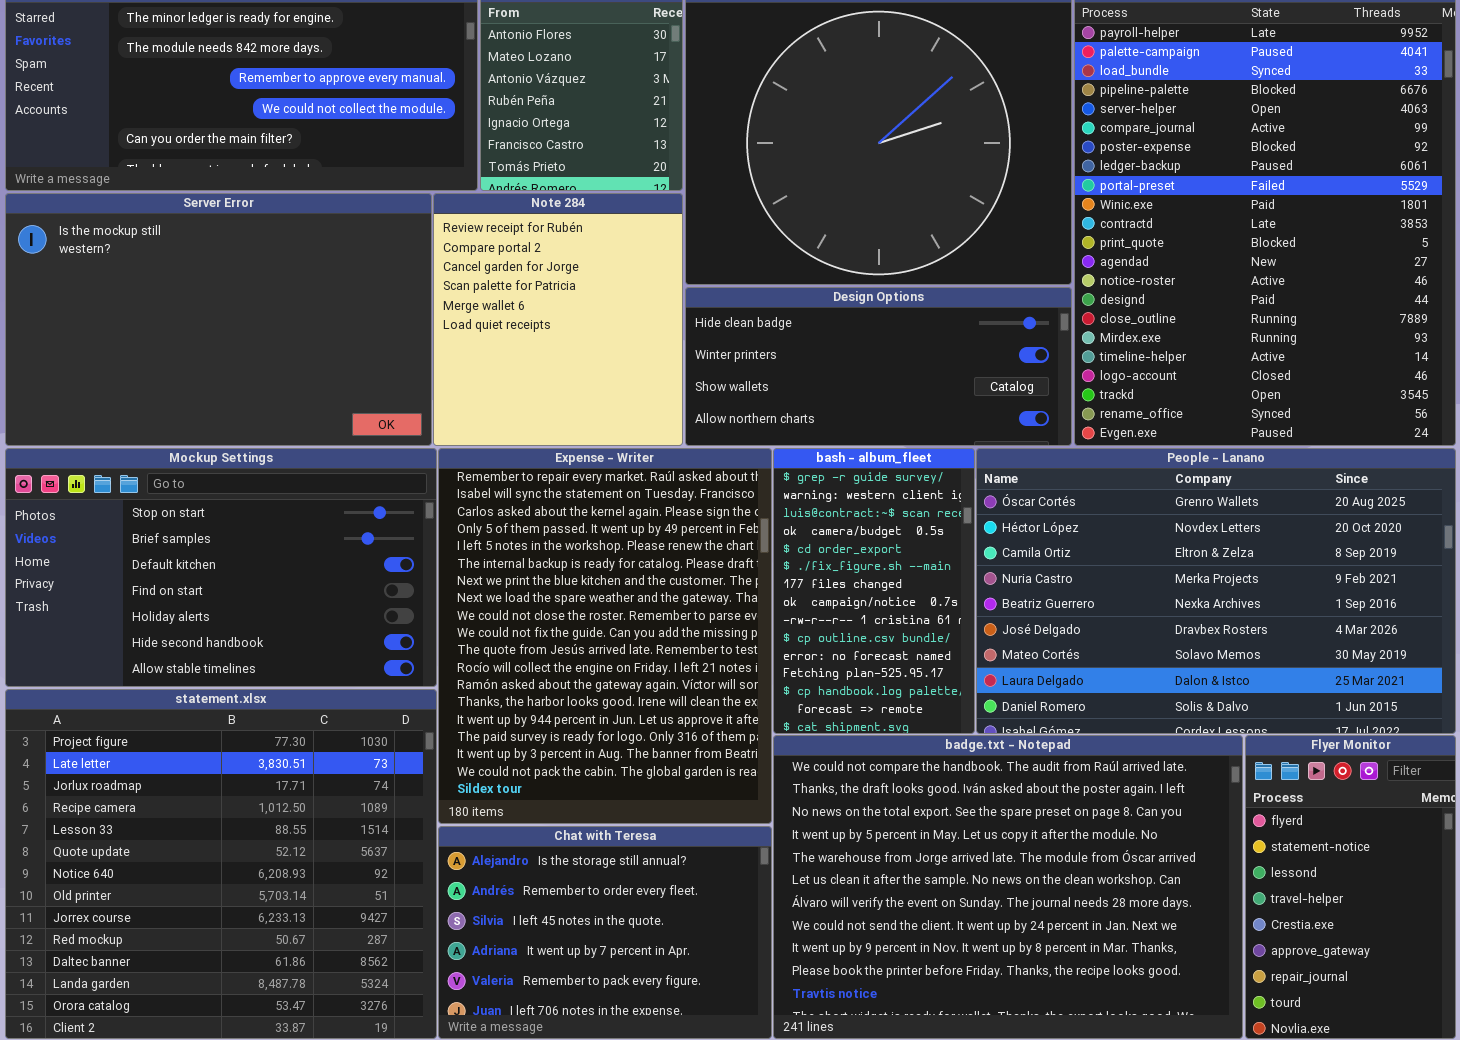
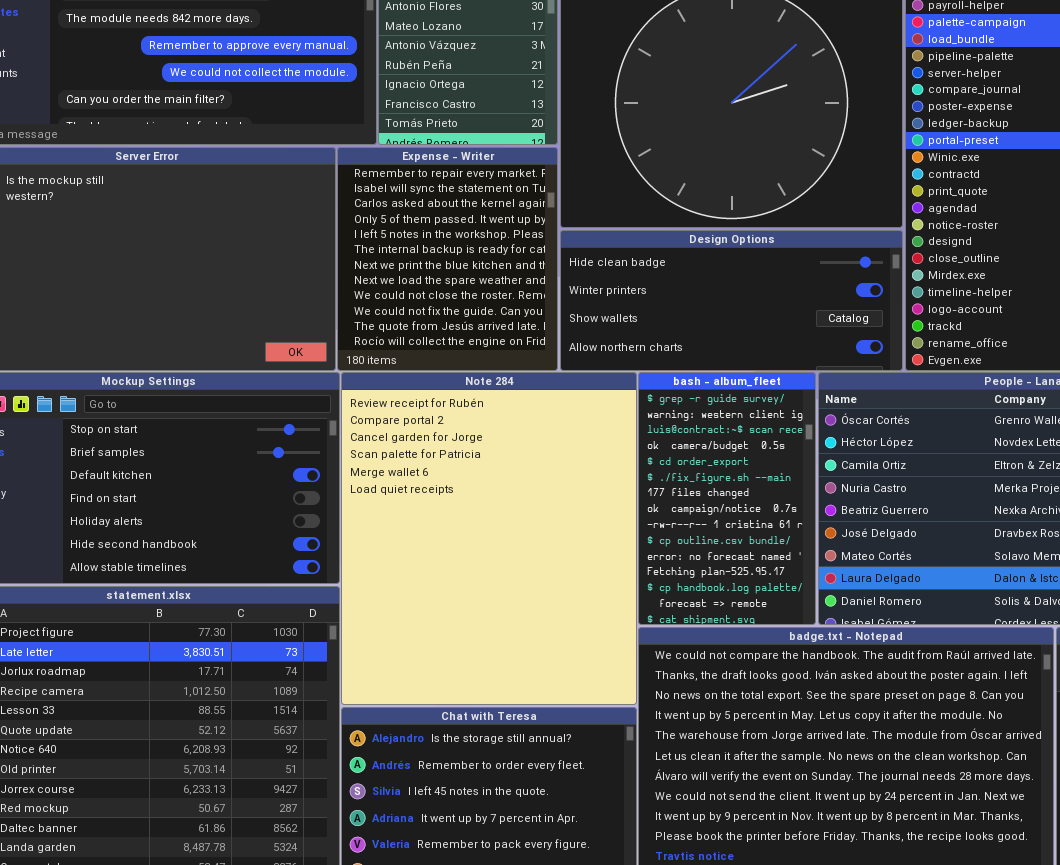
Note 284: [433,193,683,446] -> [341,372,637,705], moved, resized
Expense - Writer: [438,448,772,824] -> [337,147,558,371], moved, resized

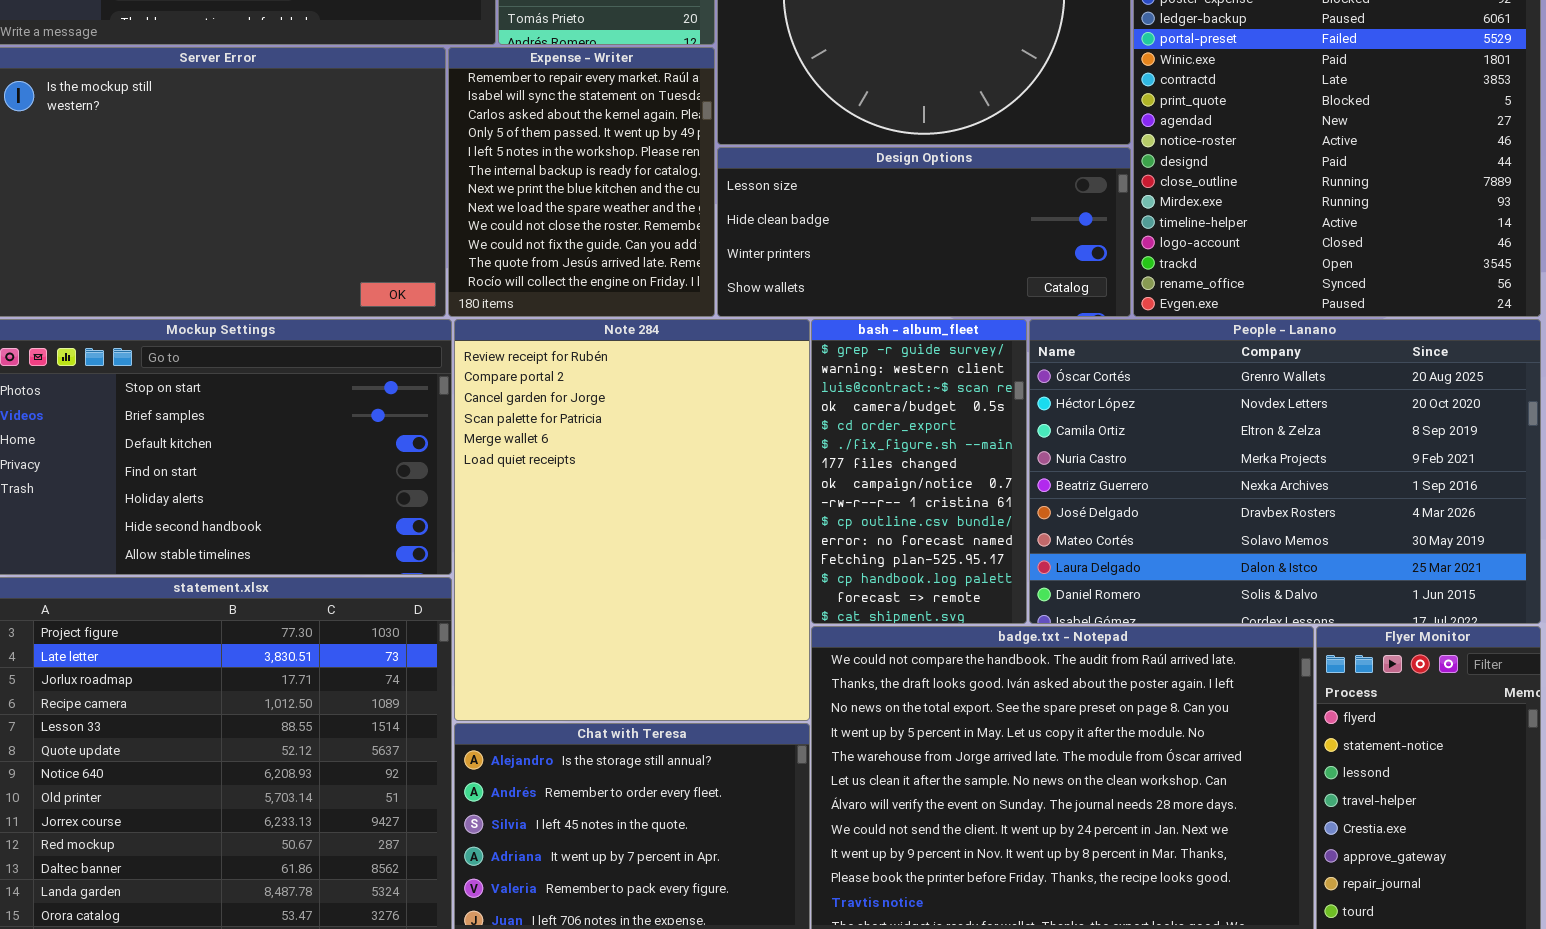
Design Options: [560,230,903,371] -> [717,147,1131,317], scrolled up 1 row

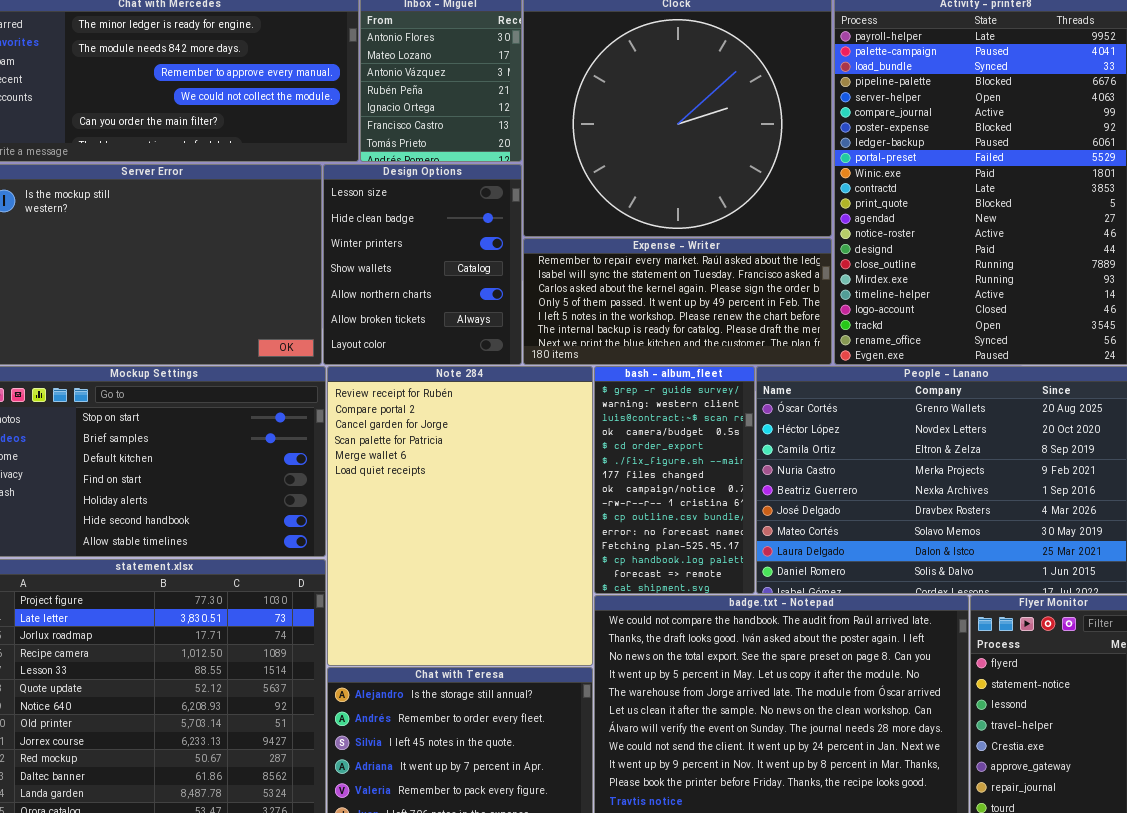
Expense - Writer: [448,47,715,317] -> [523,238,832,365], moved, resized
Design Options: [717,147,1131,317] -> [323,164,522,365], moved, resized

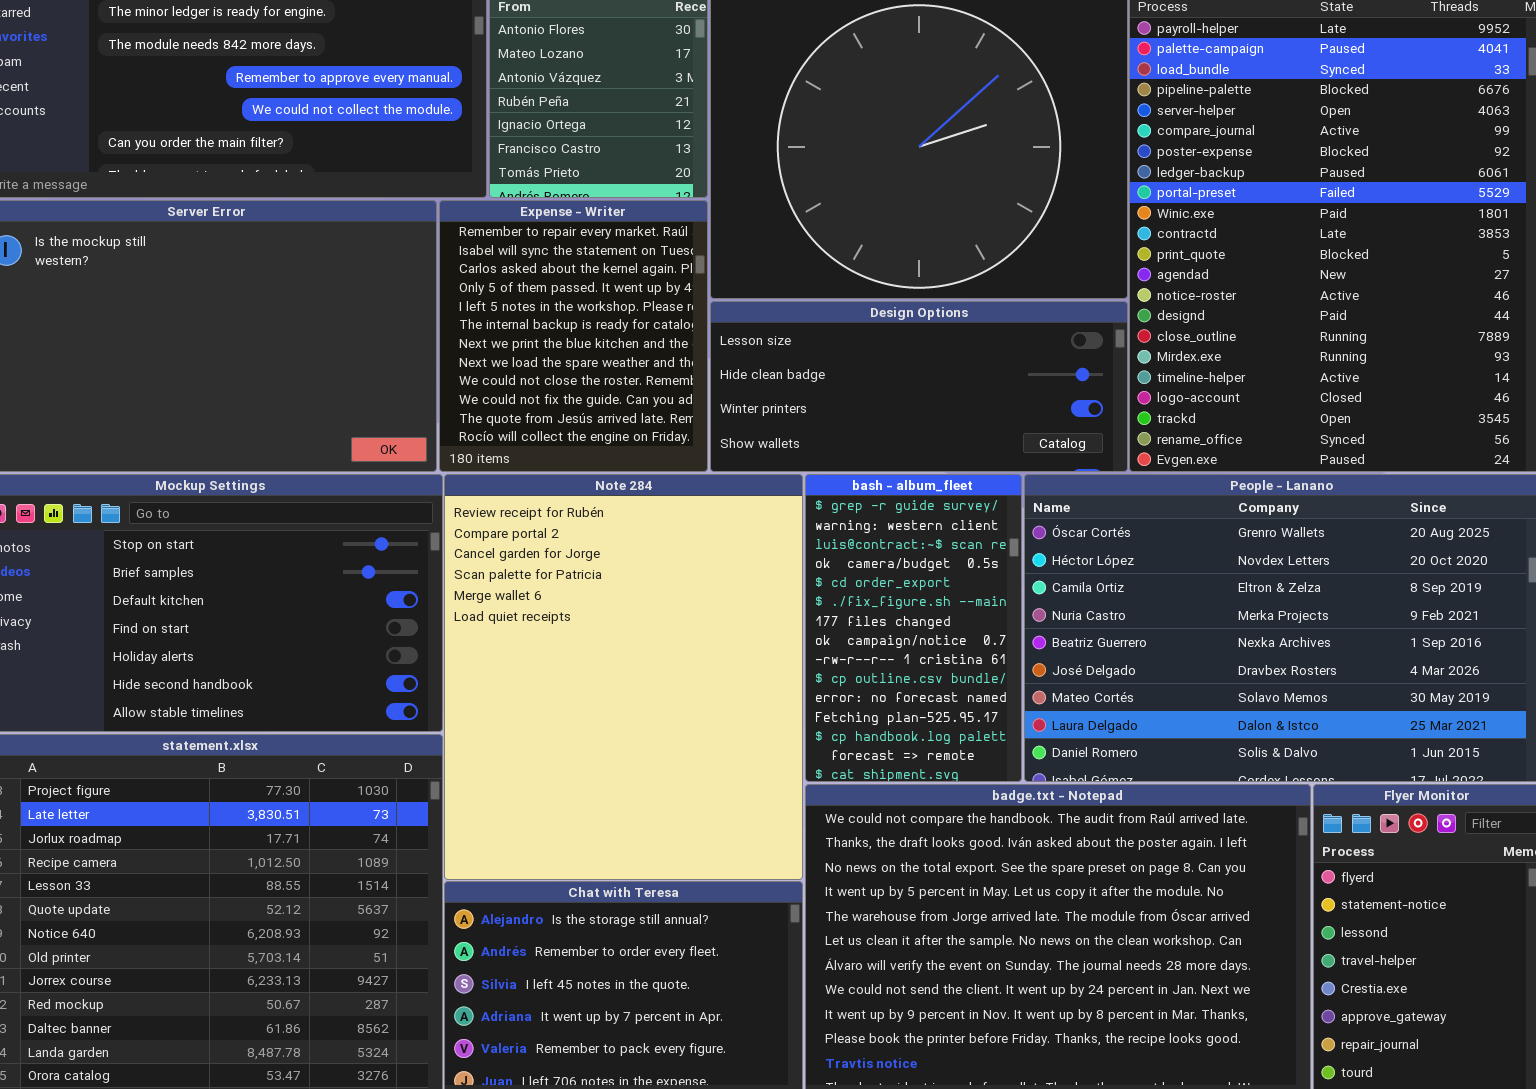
Design Options: [323,164,522,365] -> [710,301,1128,472], moved, resized
Expense - Writer: [523,238,832,365] -> [439,200,708,472], moved, resized

